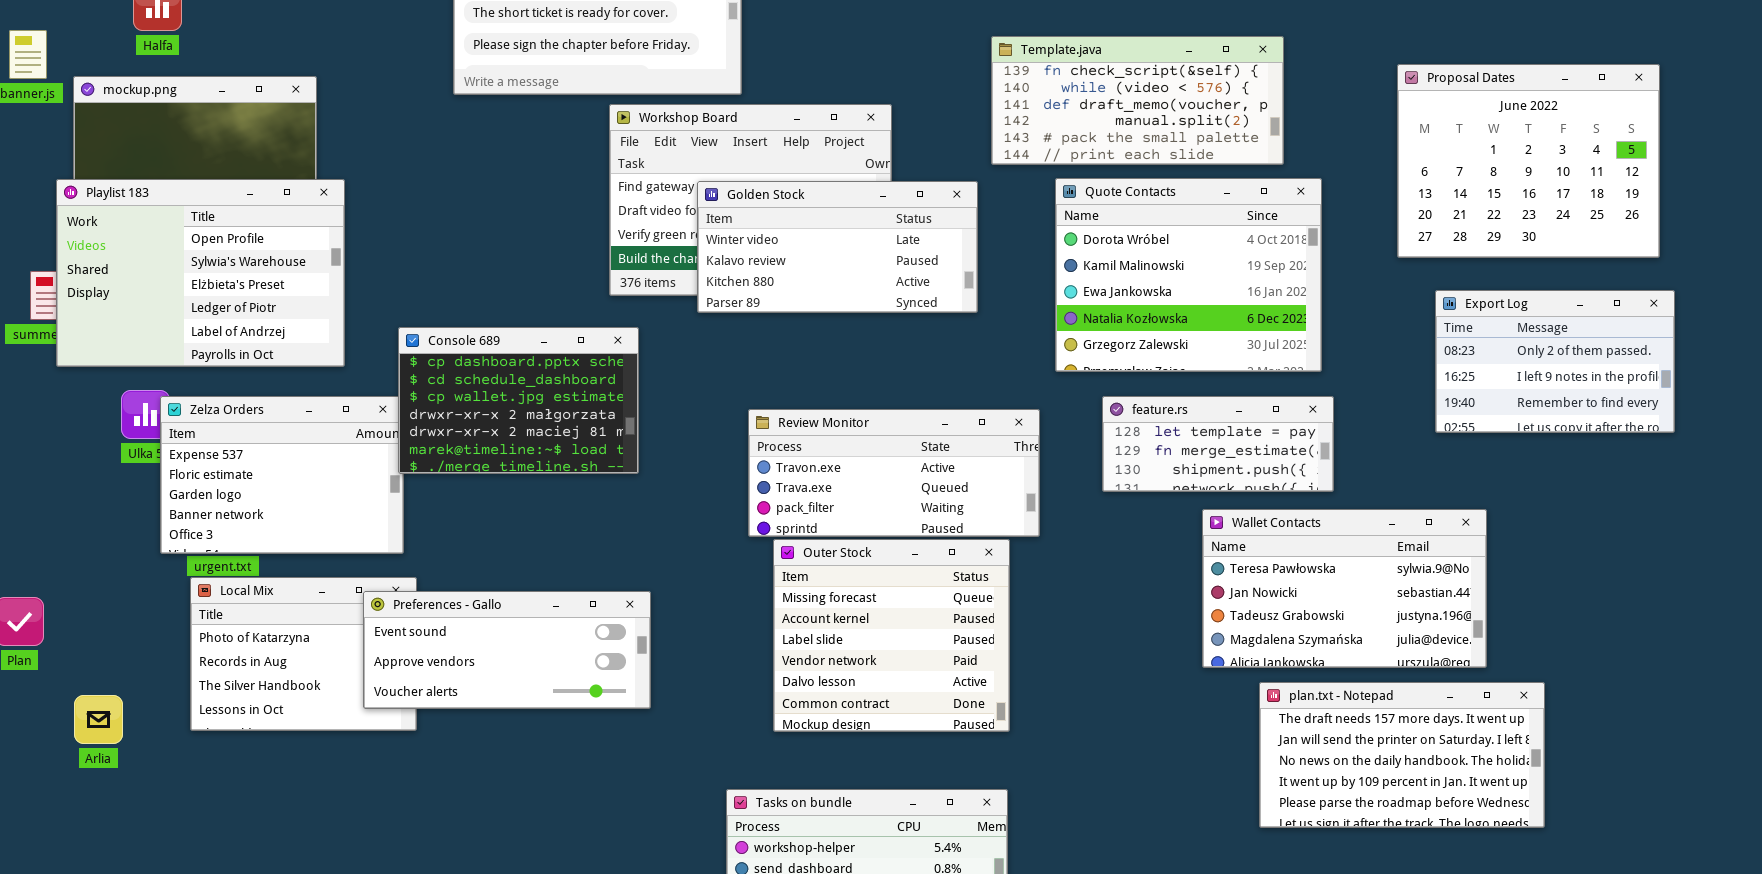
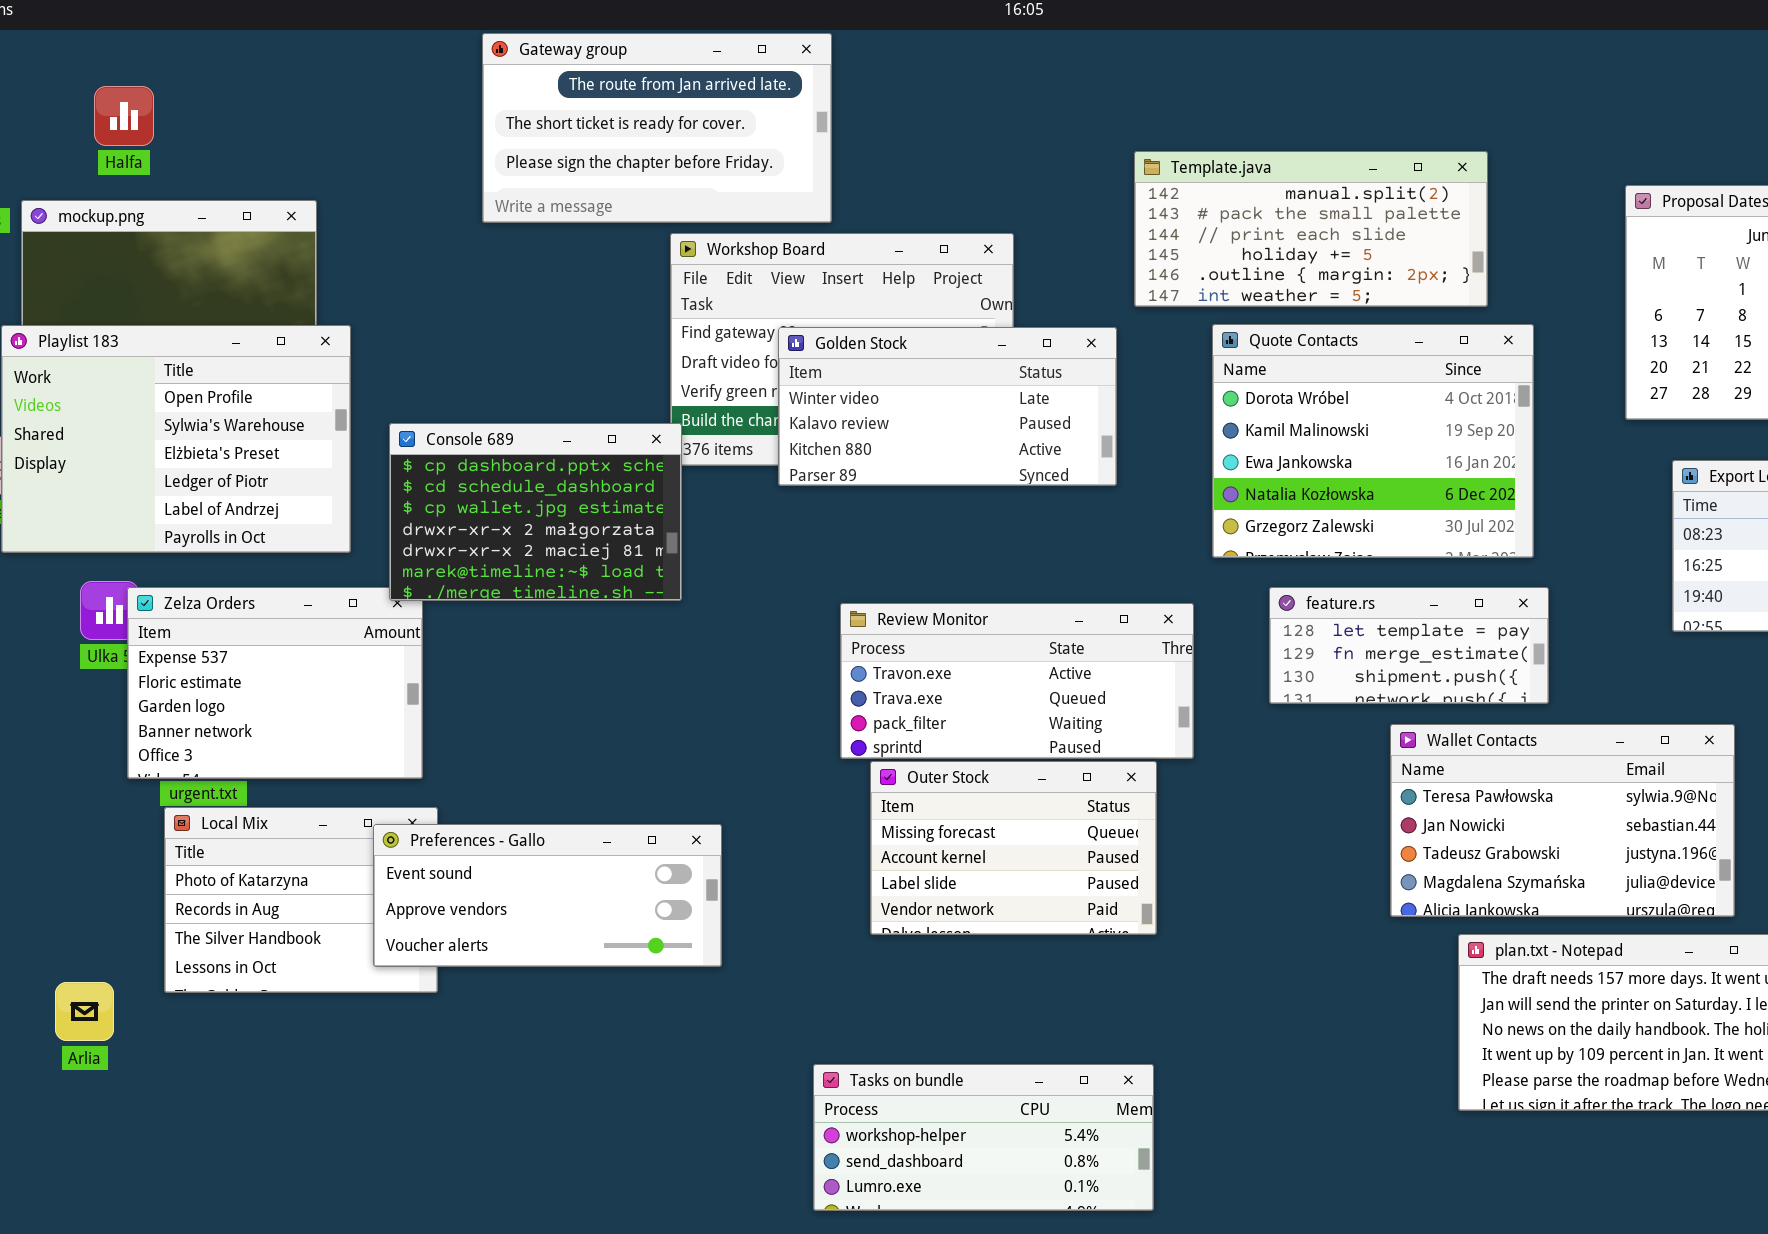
Template.java: [991,36,1284,165] -> [1134,151,1488,307], scrolled down 3 rows
Console 689: [398,327,639,474] -> [389,423,682,601], moved
Outer Stock: [773,539,1010,732] -> [870,761,1157,935], resized
Arlia: [74,695,123,744] -> [55,982,114,1041], moved

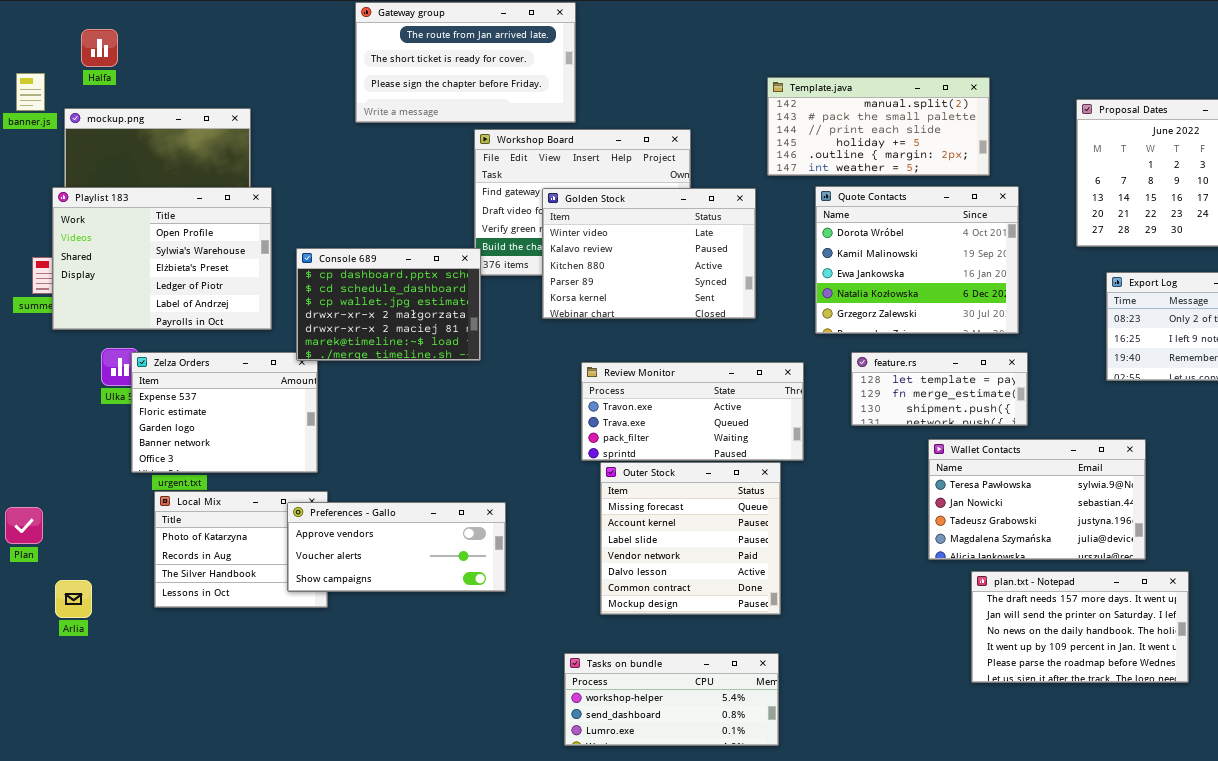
Halfa: [94,86,154,146] -> [81,29,118,67], moved
Golden Stock: [778,327,1117,486] -> [542,188,756,319], resized
Outer Stock: [870,761,1157,935] -> [600,462,781,615], resized
Preferences - Gallo: [373,824,722,967] -> [287,502,506,592], scrolled down 1 row
Arlia: [55,982,114,1041] -> [55,580,92,618], moved

